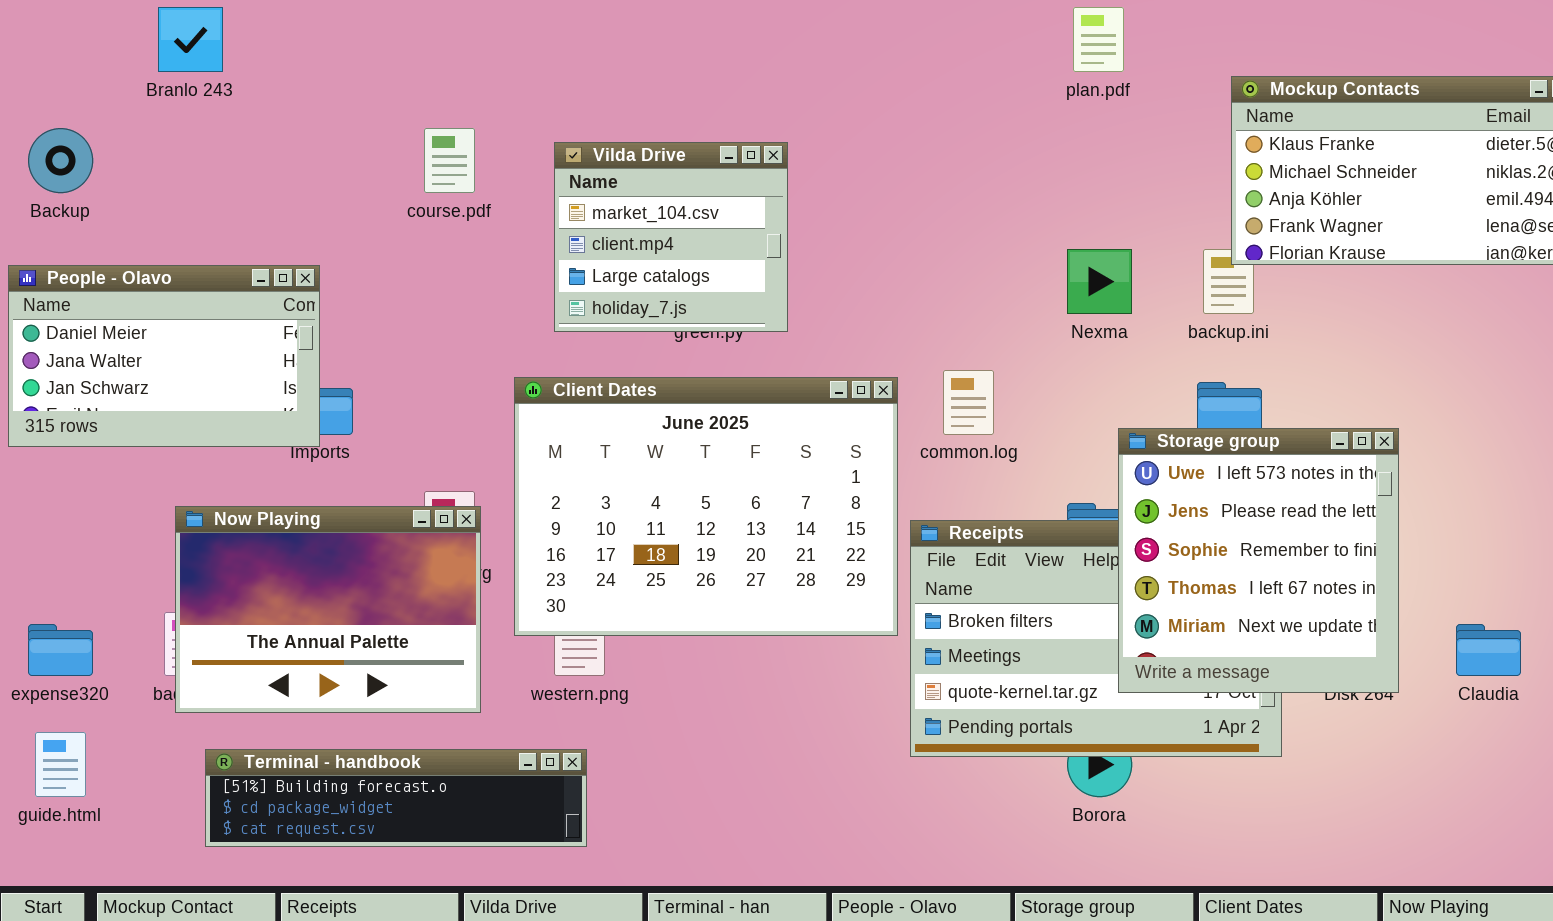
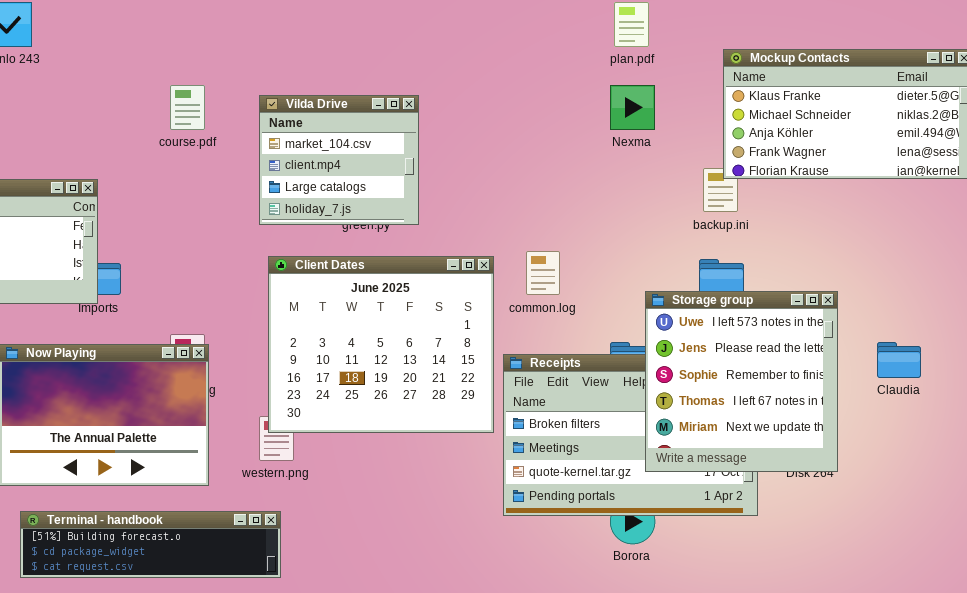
Nexma: [1067,249,1132,314] -> [610,85,655,130], moved
Client Dates: [514,377,898,636] -> [268,256,494,433], resized
Claudia: [1456,624,1521,676] -> [877,342,921,378], moved

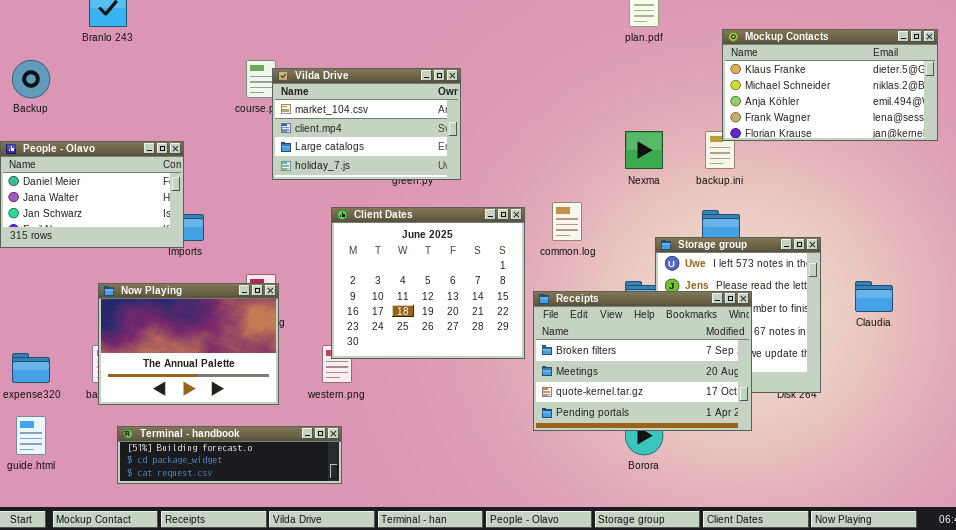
Nexma: [610,85,655,130] -> [625,131,663,169], moved
Vilda Drive: [259,95,419,225] -> [272,68,461,180], resized
Receipts: [503,354,758,516] -> [533,291,752,431], raised

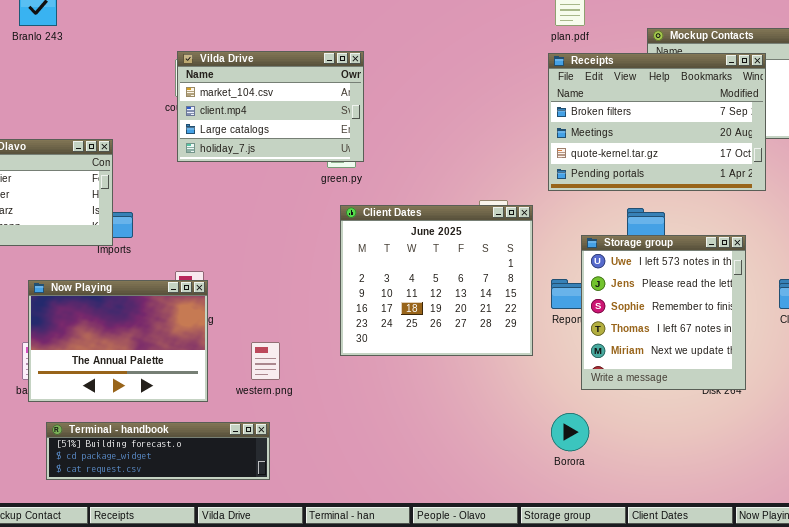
Vilda Drive: [272,68,461,180] -> [177,51,364,162], moved
Client Dates: [331,207,525,359] -> [340,205,533,356], moved
Receipts: [533,291,752,431] -> [548,53,766,191], moved

